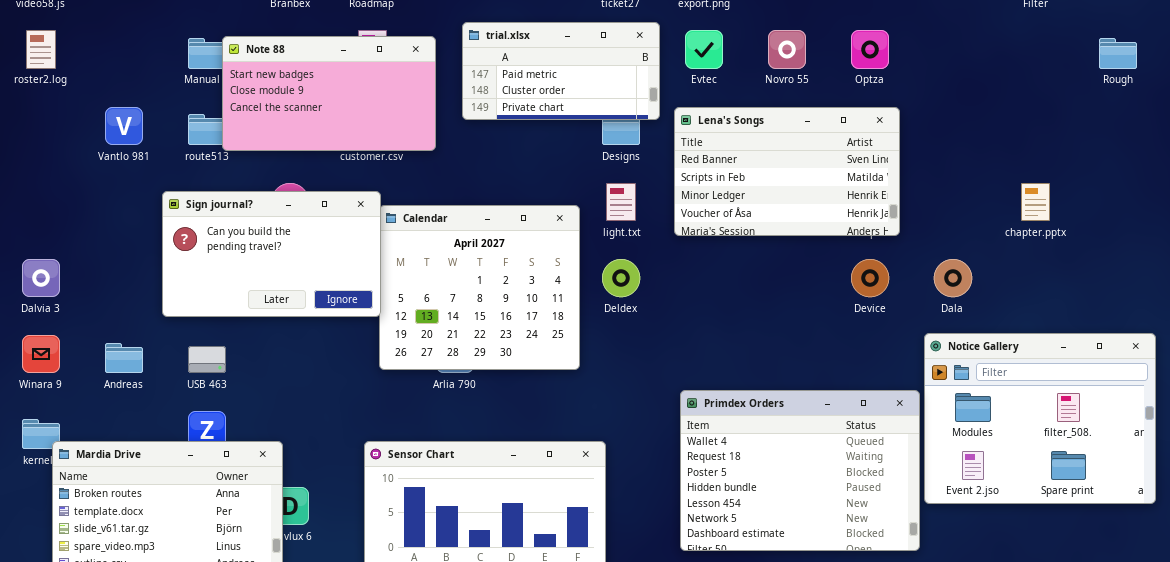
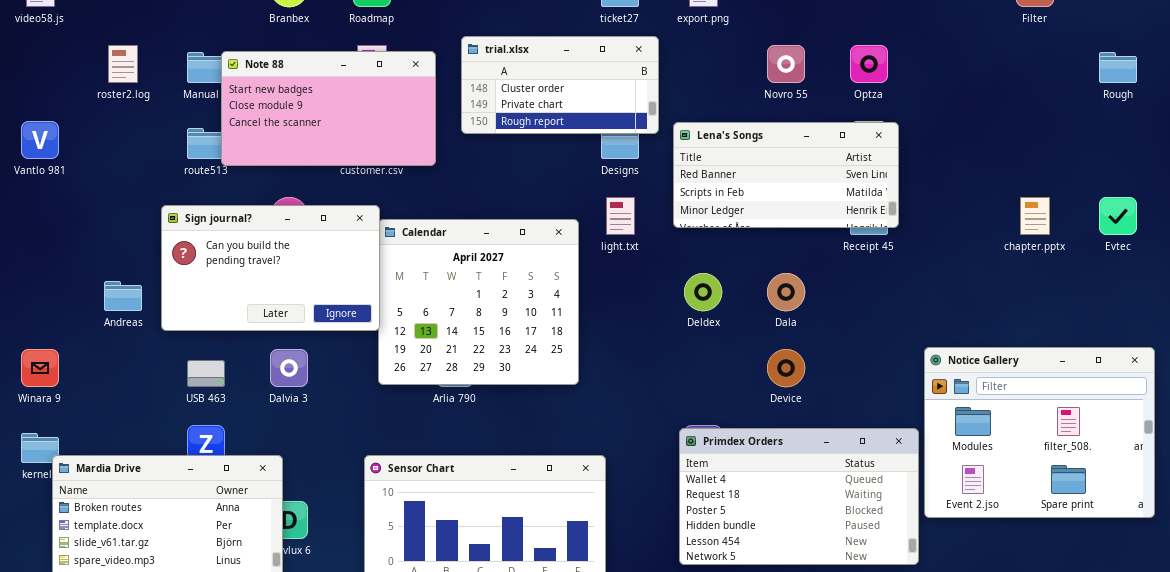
trial.xlsx: [462,22,660,120] -> [461,36,659,134], scrolled down 1 row
roster2.log: [26,30,56,69] -> [108,45,138,83], moved
Evtec: [685,30,723,69] -> [1099,197,1137,235], moved
Vantlo 981: [105,107,143,145] -> [21,121,59,159], moved
Lena's Songs: [674,107,900,236] -> [673,122,899,228], resized
Dalvia 3: [22,259,60,297] -> [270,349,308,387], moved
Deldex: [602,259,640,297] -> [684,273,722,311], moved
Device: [851,259,889,297] -> [767,349,805,387], moved
Dala: [934,259,972,297] -> [767,273,805,311], moved
Andreas: [105,343,143,373] -> [104,281,142,311], moved
Primdex Orders: [680,390,920,551] -> [679,428,919,565], resized

